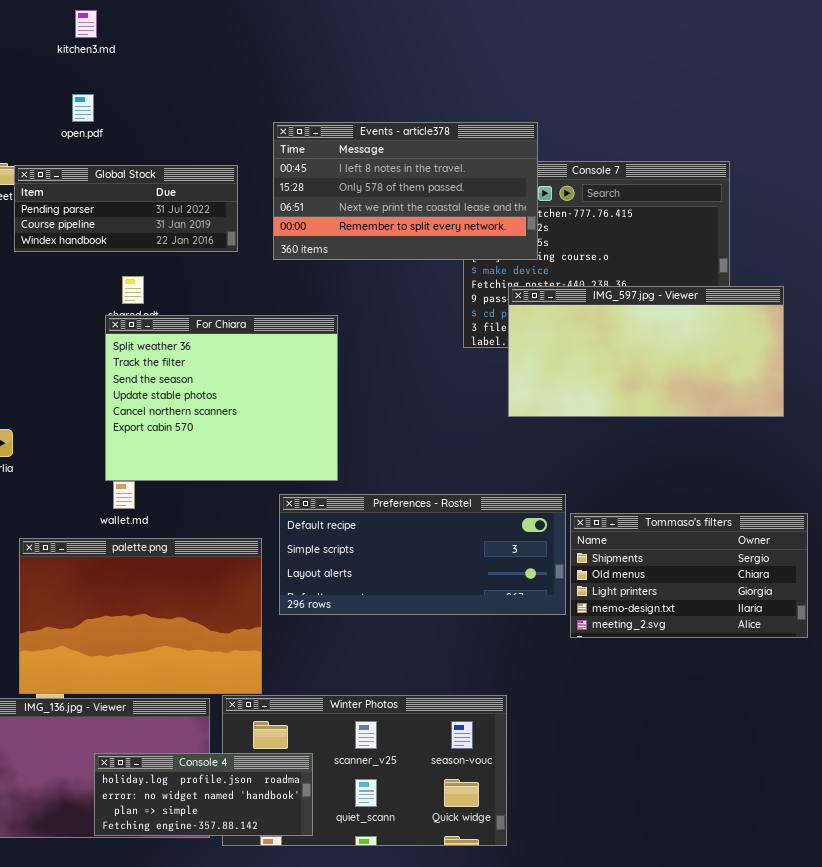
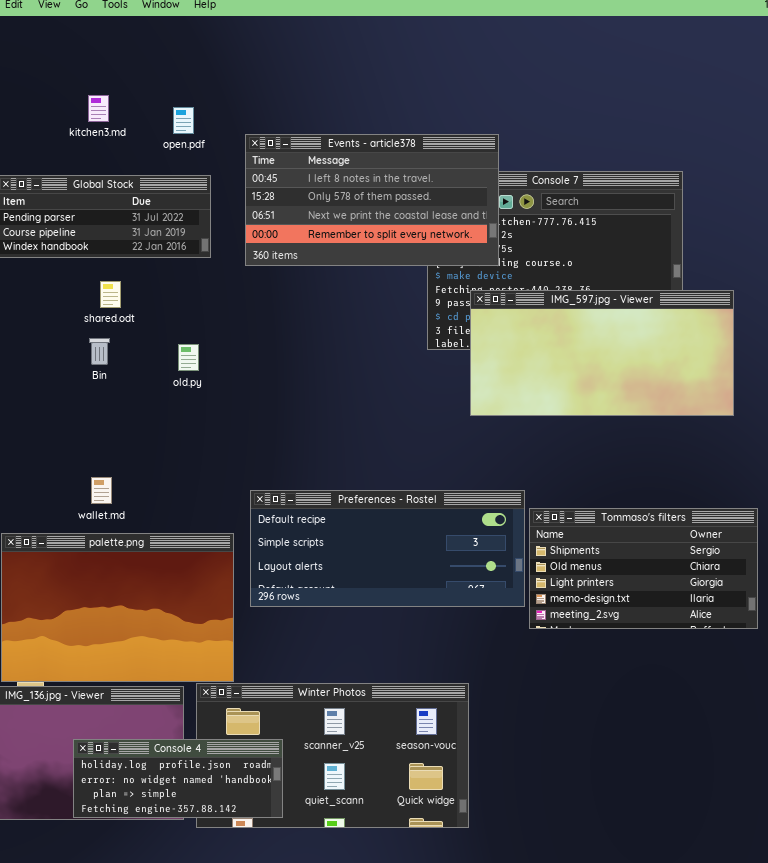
kitchen3.md: [75,10,97,38] -> [88,95,109,122], moved
open.pdf: [72,94,94,122] -> [173,107,194,134], moved
For Chiara: [105,315,338,481] -> none, closed

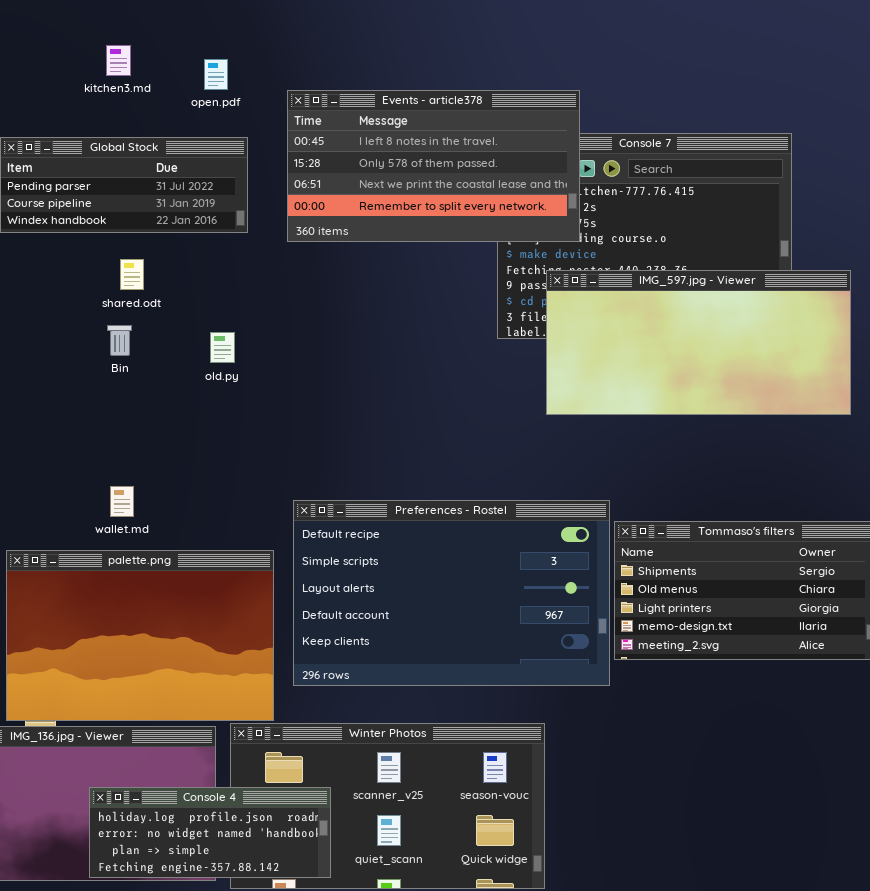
Preferences - Rostel: [250,490,525,607] -> [293,500,610,686], resized

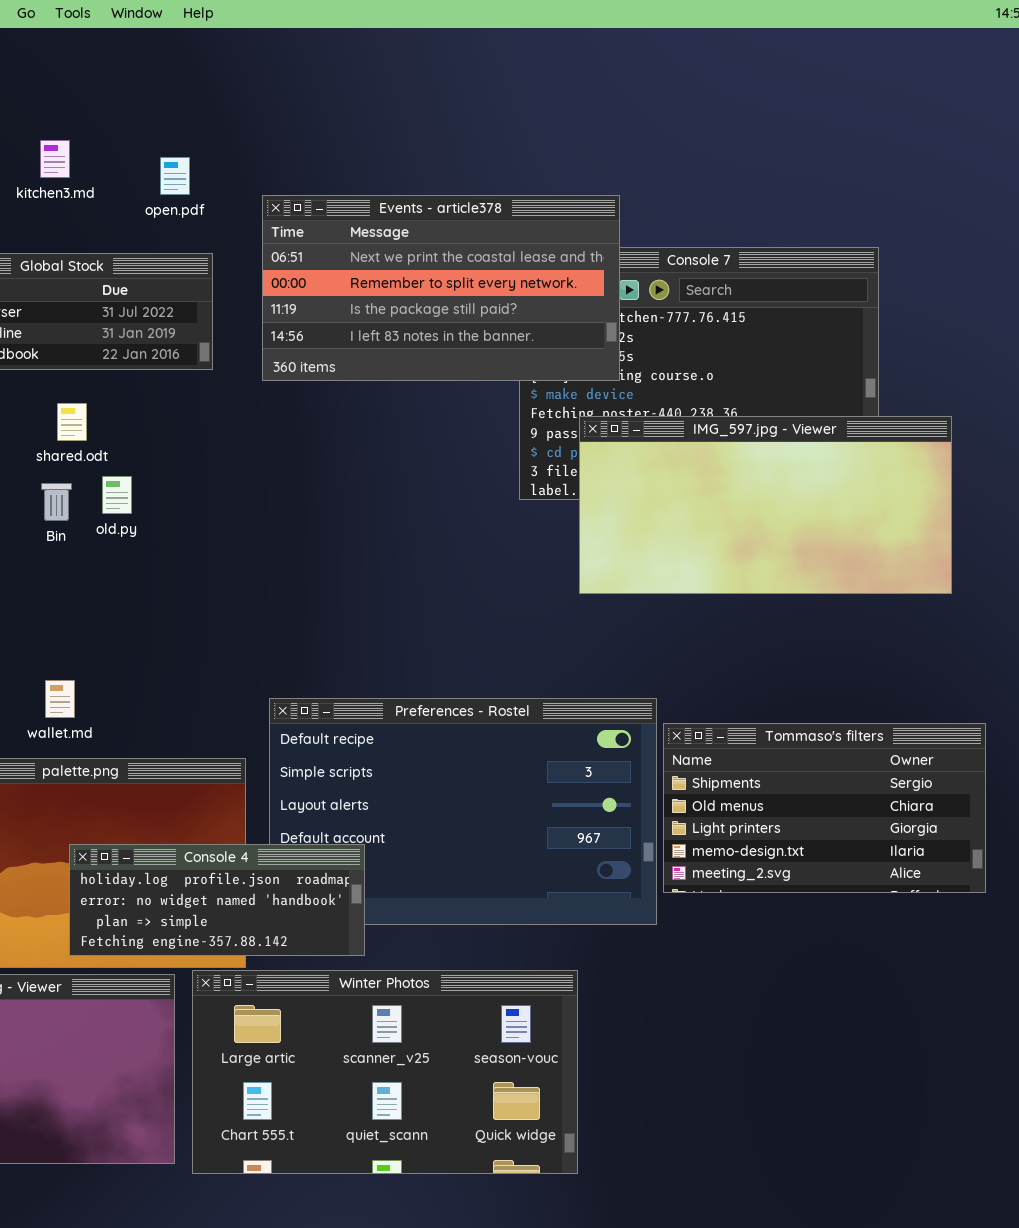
Events - article378: [287,90,580,242] -> [262,195,620,381], scrolled down 2 rows
old.py: [210,332,235,363] -> [102,476,132,514], moved
Console 4: [89,787,331,878] -> [69,844,365,956], moved

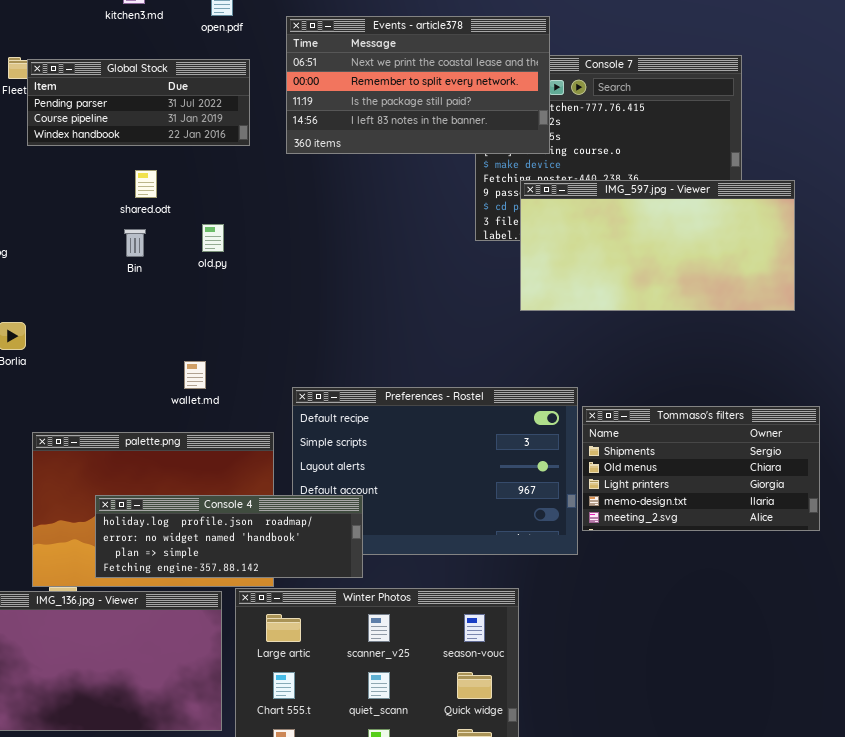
old.py: [102,476,132,514] -> [202,224,224,252], moved
wallet.md: [45,680,75,718] -> [184,361,206,389], moved
Console 4: [69,844,365,956] -> [95,495,363,578], resized

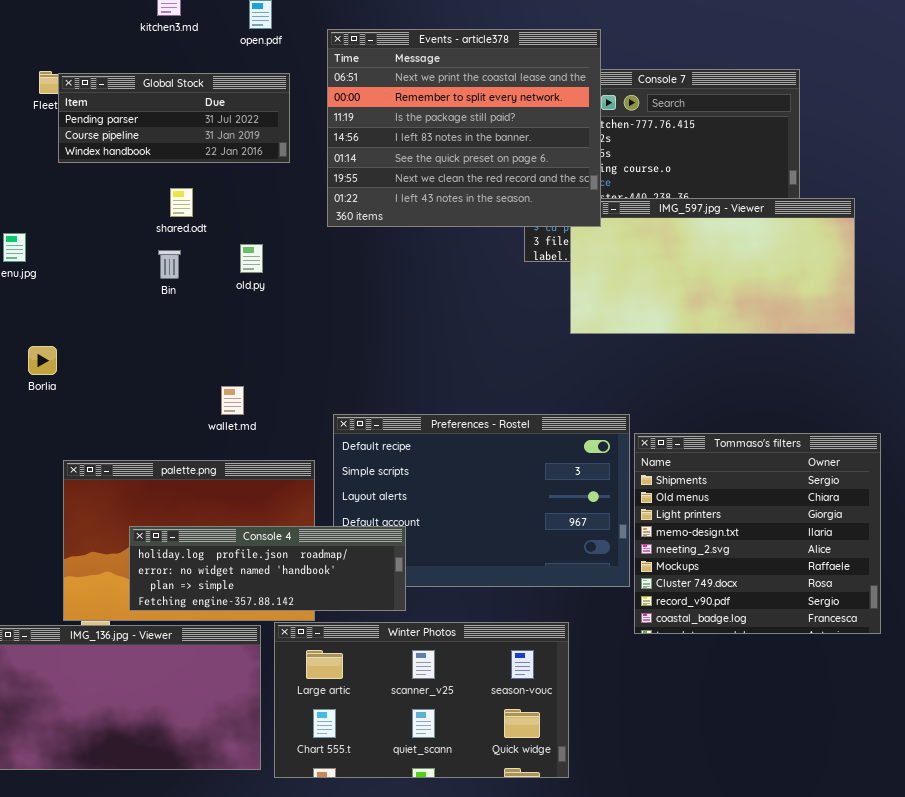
Events - article378: [286,16,550,154] -> [327,29,601,227], resized
Tommaso's filters: [582,406,820,531] -> [634,433,881,634], resized

